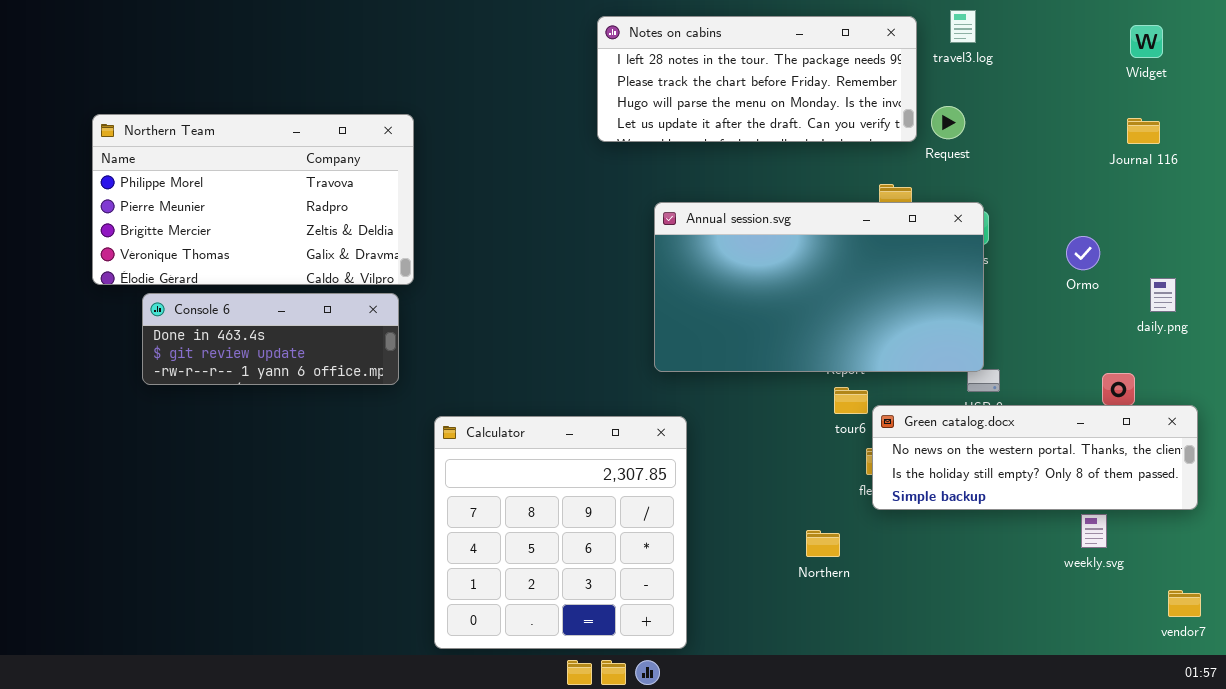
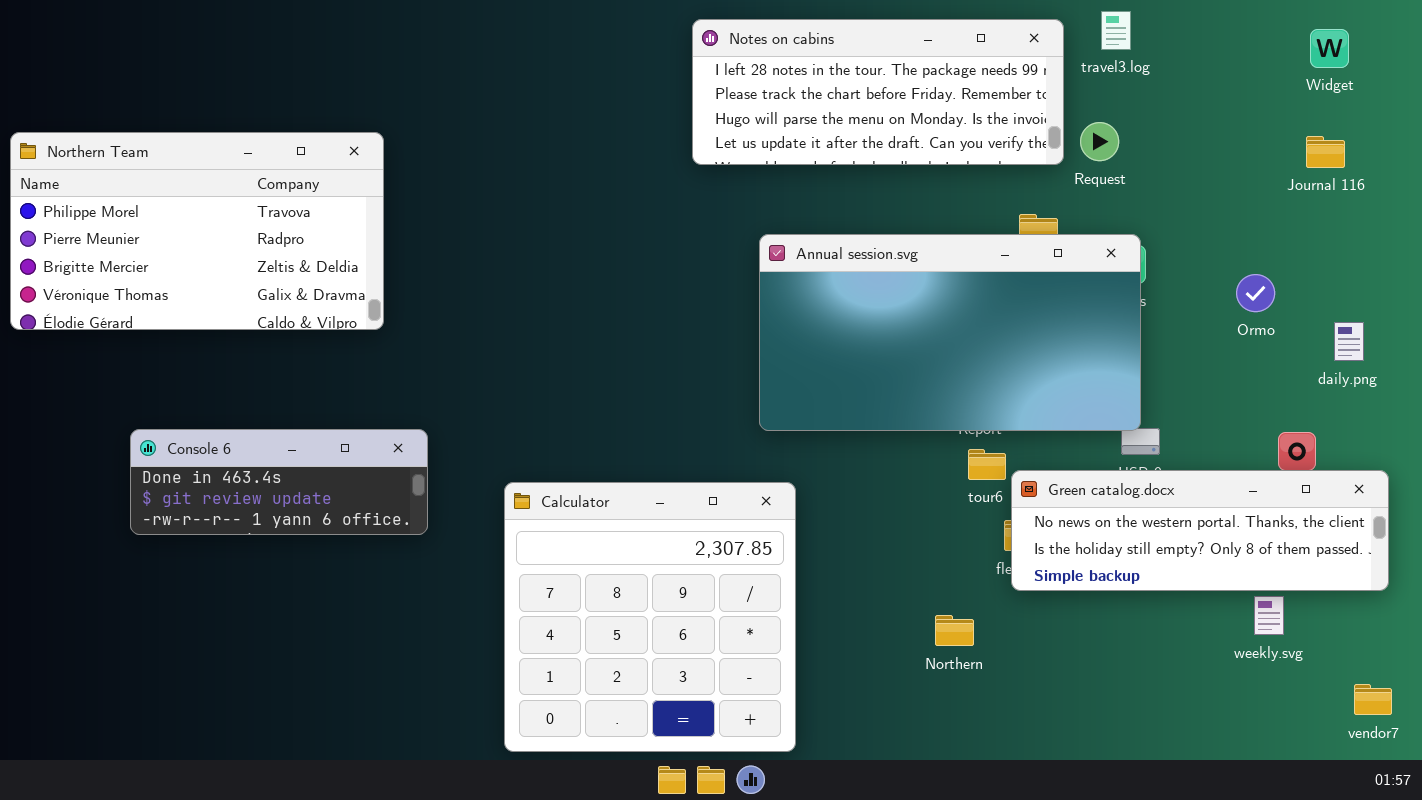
Northern Team: [92,114,414,285] -> [10,132,384,330], moved
Console 6: [142,293,399,385] -> [130,429,428,535], moved

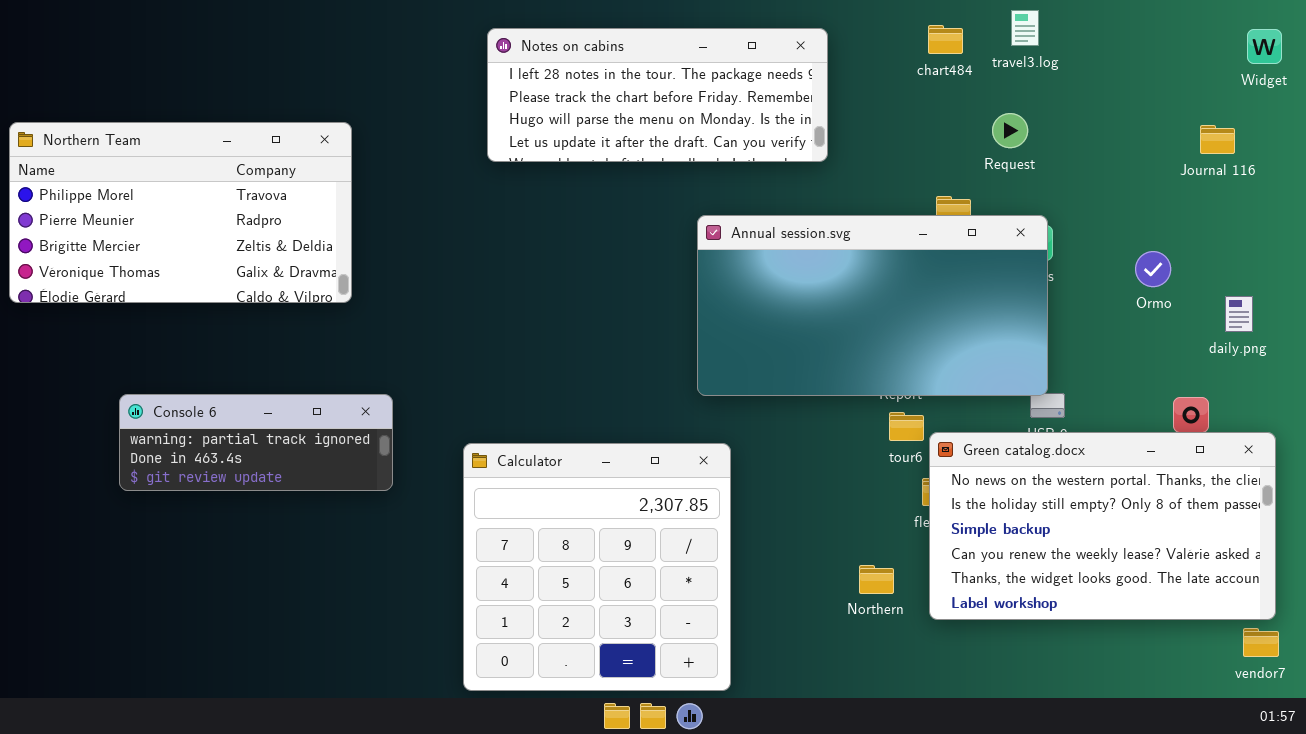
Notes on cabins: [692,19,1064,165] -> [487,28,828,162], moved
Widget: [1310,29,1349,68] -> [1247,29,1282,64], moved
Console 6: [130,429,428,535] -> [119,394,393,491], scrolled up 1 row
Green catalog.docx: [1011,470,1389,591] -> [929,432,1276,620], resized

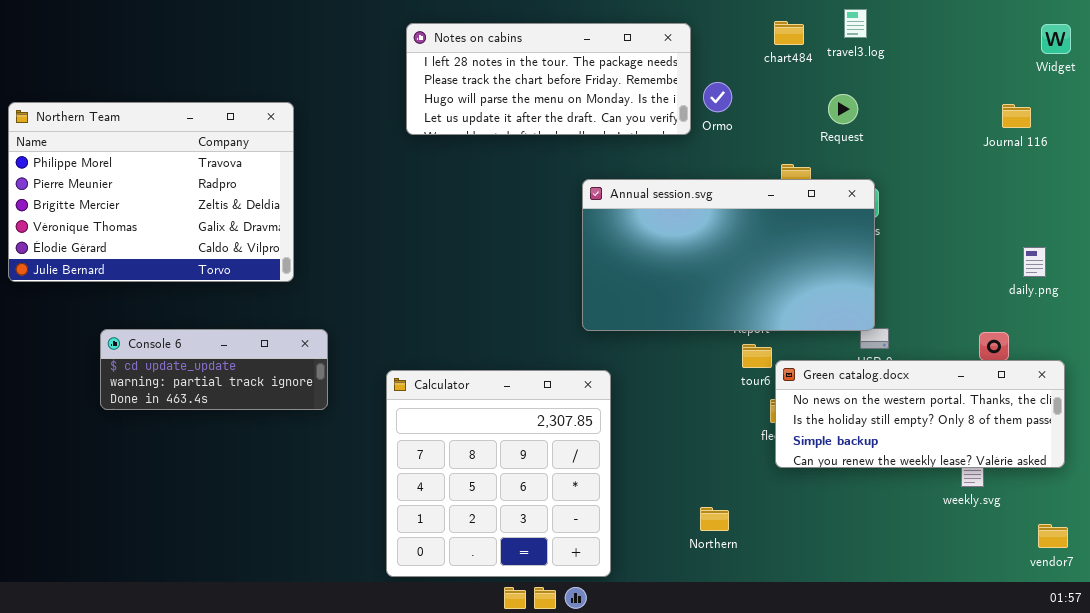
Northern Team: [9,122,352,303] -> [8,102,294,282], resized
Ormo: [1135,251,1171,287] -> [703,82,732,112], moved
Console 6: [119,394,393,491] -> [100,329,328,410], scrolled up 1 row
Green catalog.docx: [929,432,1276,620] -> [775,360,1065,468], resized
Northern: [859,565,894,594] -> [700,507,729,531], moved

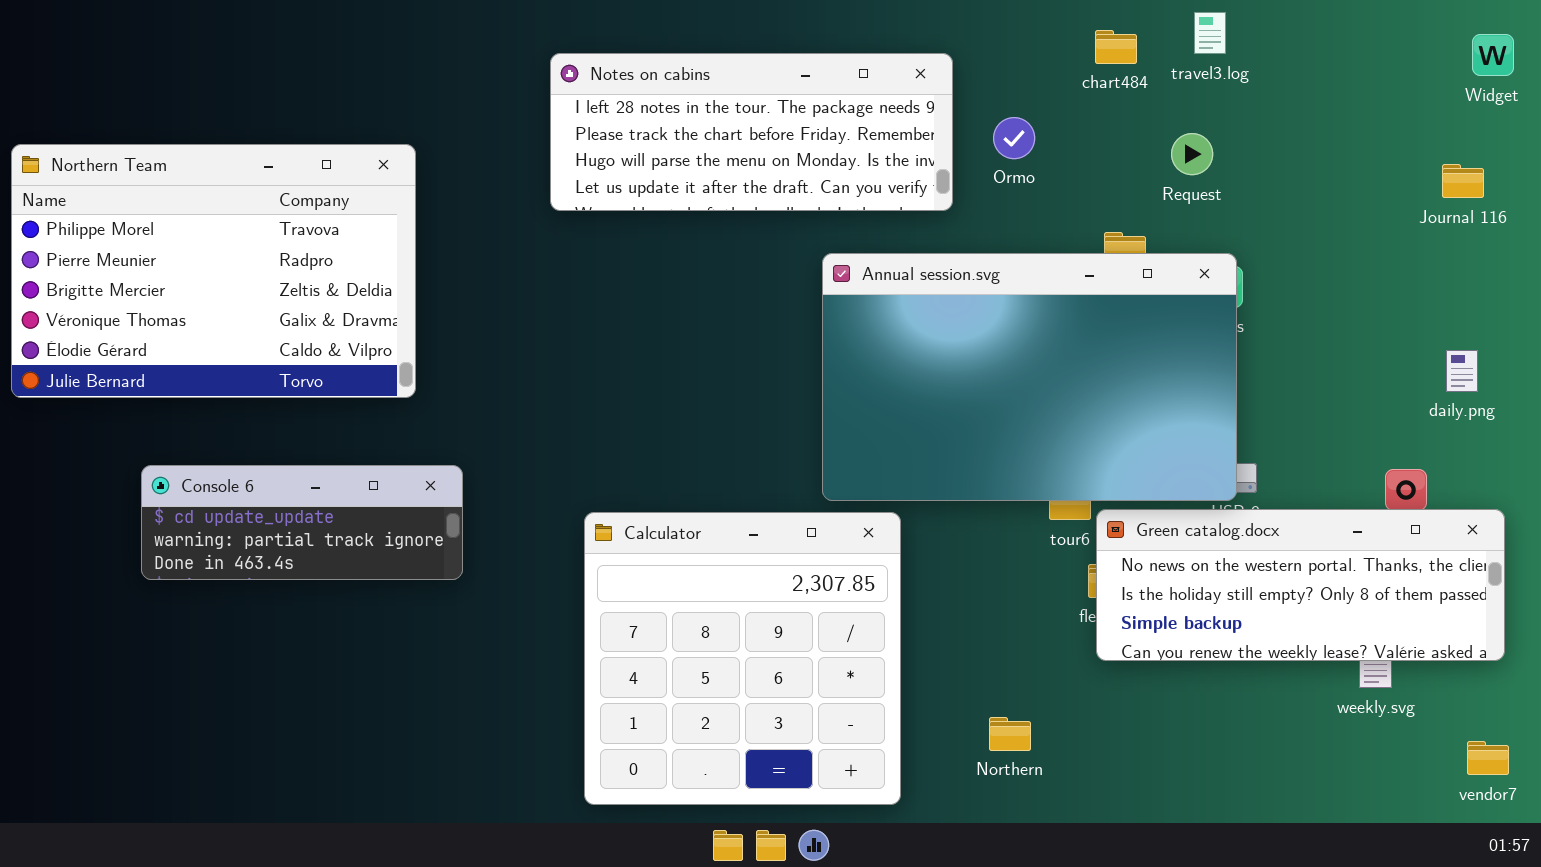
Notes on cabins: [406,23,691,135] -> [550,53,953,211], moved
Journal 116: [1002,104,1031,128] -> [1442,164,1484,198], moved
Annual session.svg: [582,179,875,331] -> [822,253,1237,501], resized
Calculator: [386,370,611,577] -> [584,512,901,805], moved

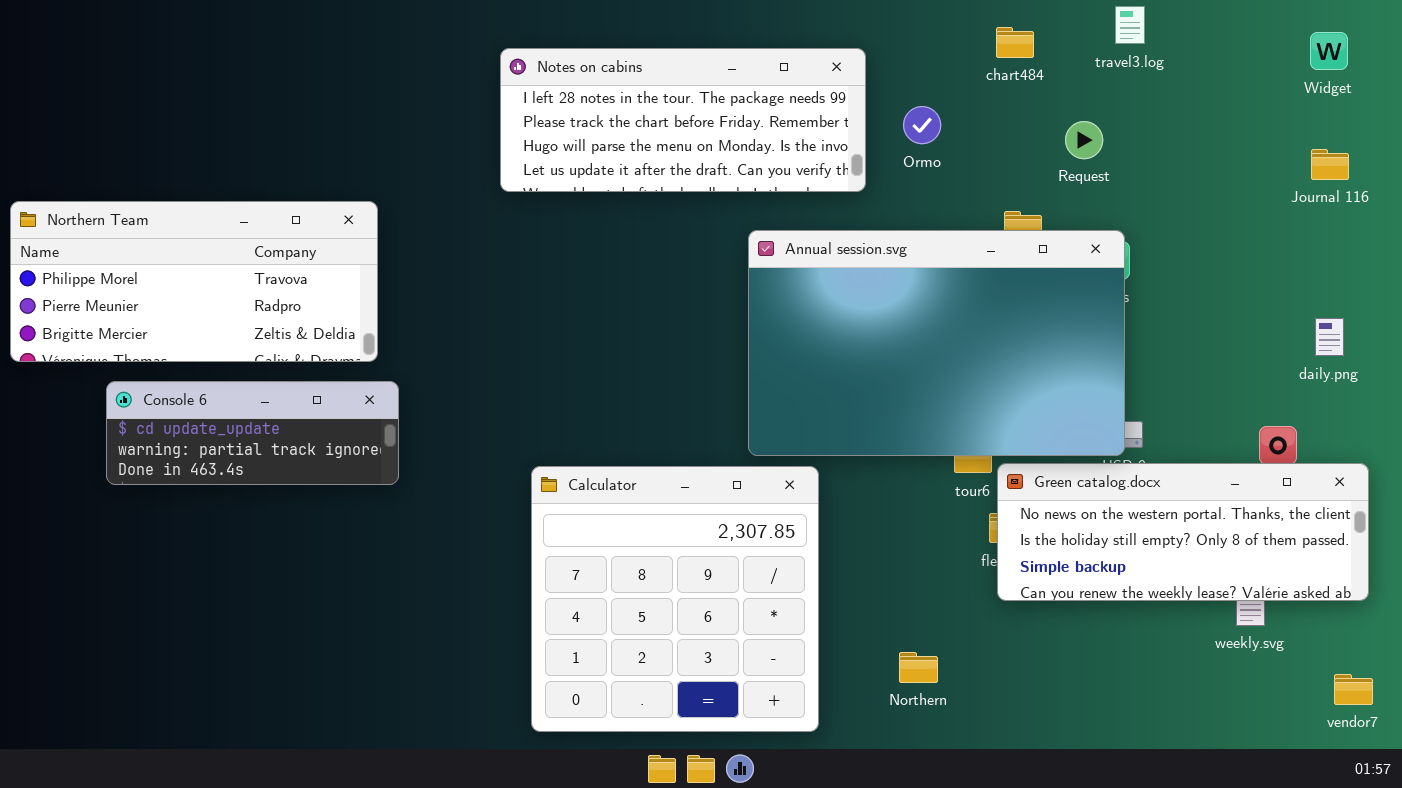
travel3.log: [1194,12,1226,54] -> [1115,6,1145,44], moved
Widget: [1472,34,1514,76] -> [1310,32,1348,70], moved
Northern Team: [11,144,416,398] -> [10,201,378,362], resized
Console 6: [141,465,463,580] -> [106,381,399,485], moved

